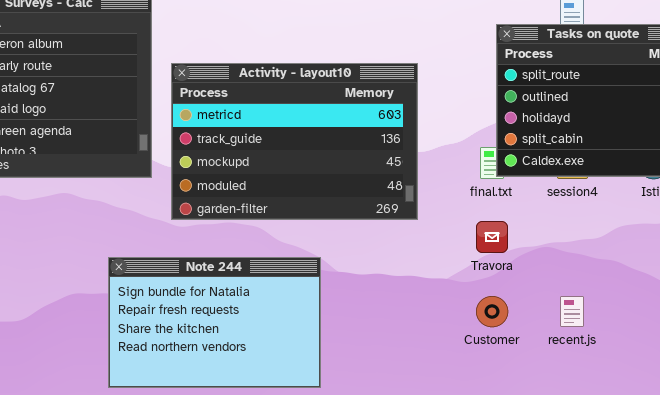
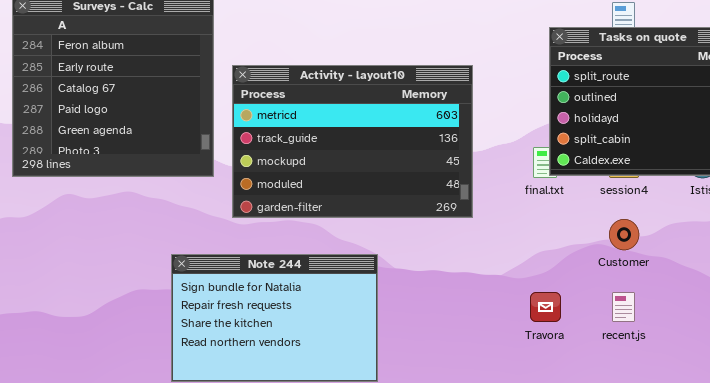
Travora: [476,221,508,253] -> [530,292,561,322], moved
Customer: [476,296,508,327] -> [609,219,639,250], moved

